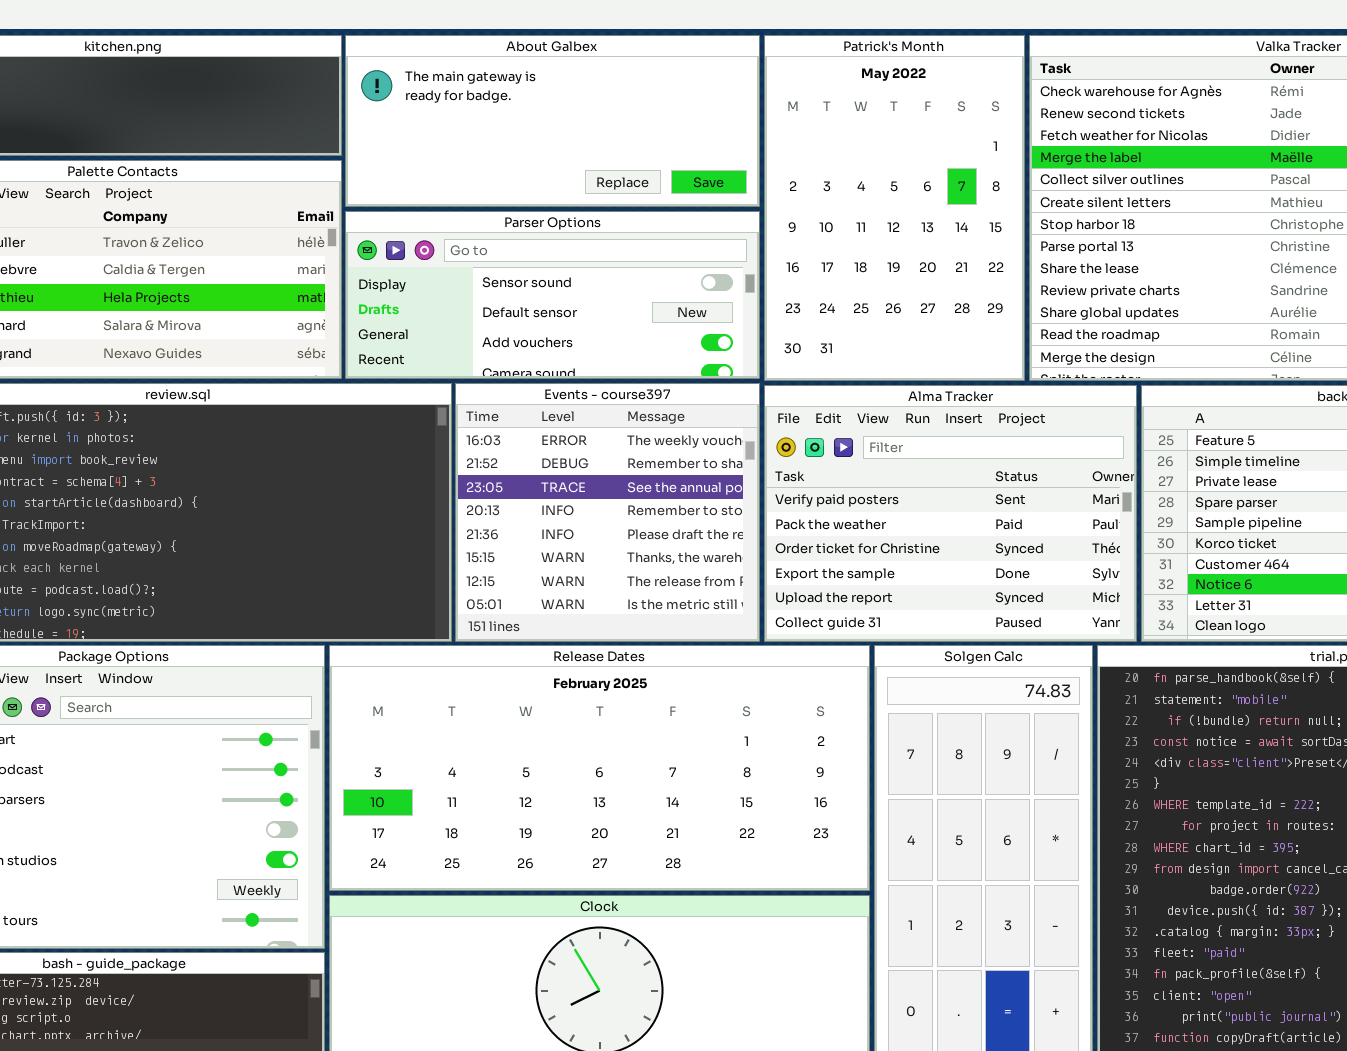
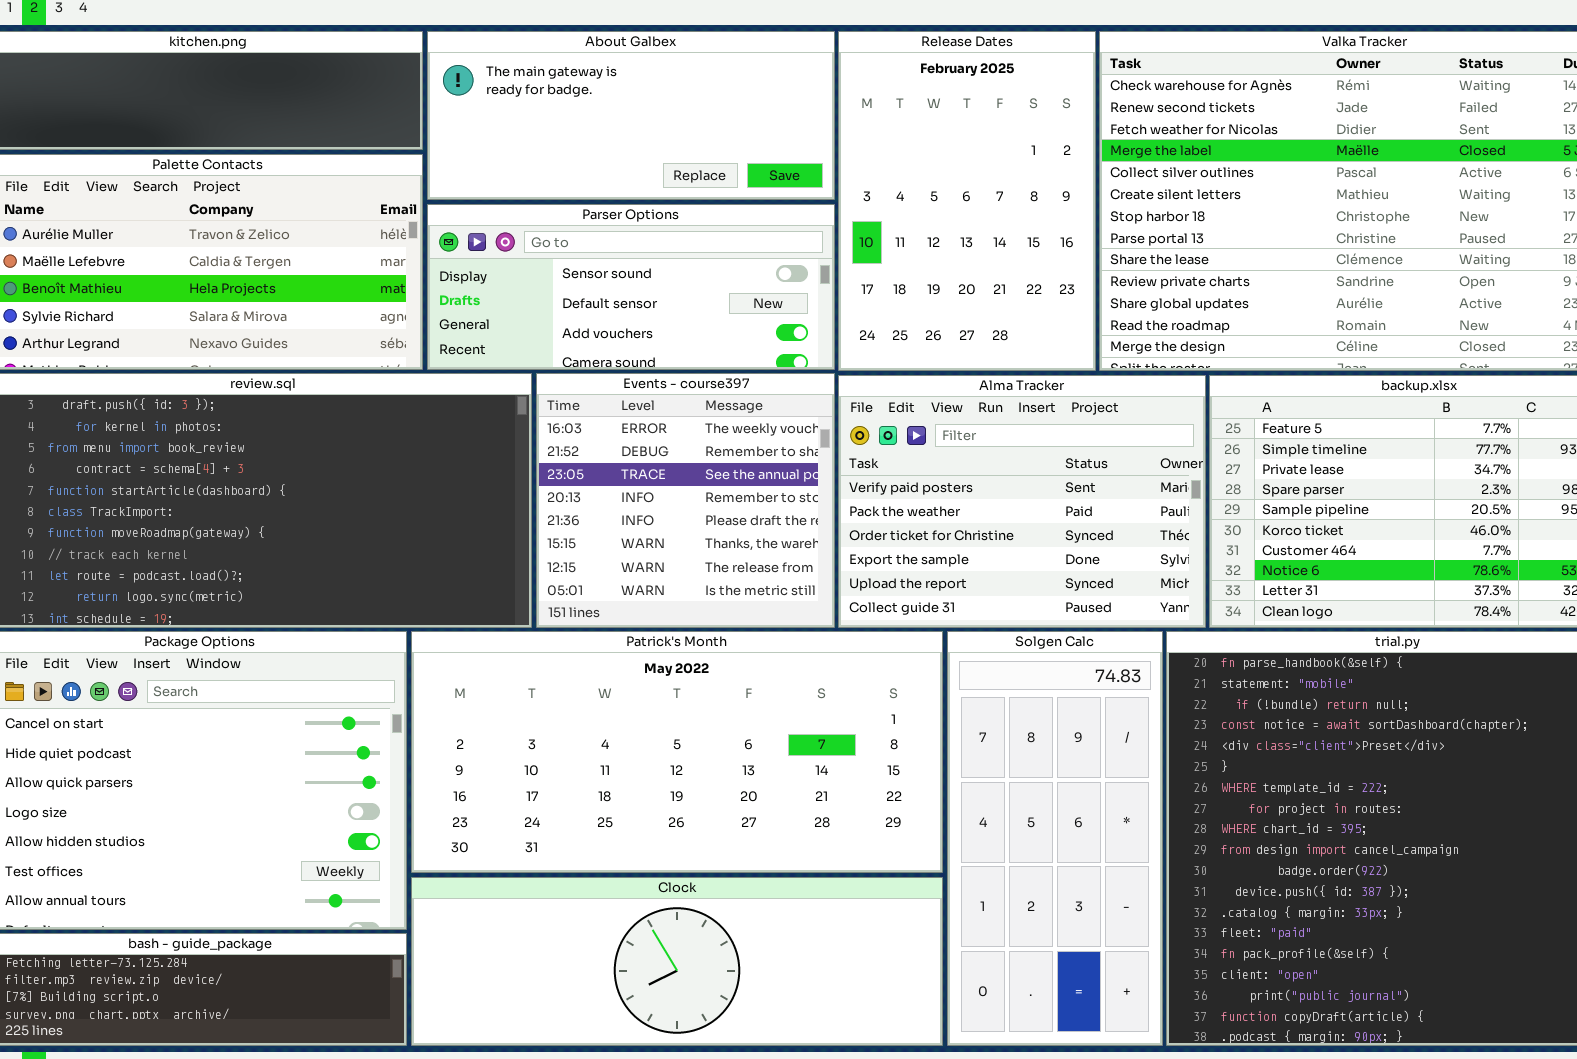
Patrick's Month: [764,35,1025,381] -> [411,631,943,873], moved, resized
Release Dates: [329,645,870,891] -> [838,31,1096,371], moved, resized

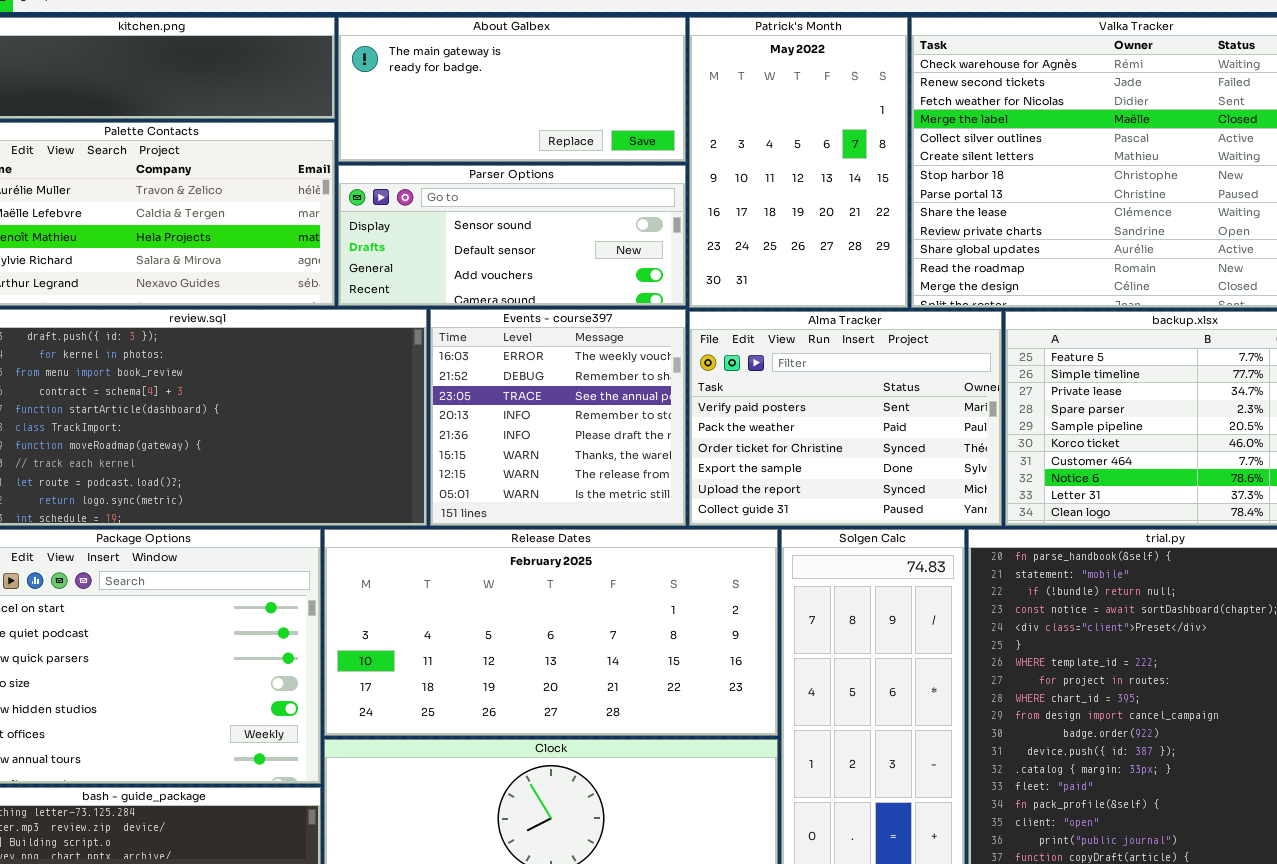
Release Dates: [838,31,1096,371] -> [324,529,778,736], moved, resized
Patrick's Month: [411,631,943,873] -> [689,17,908,308], moved, resized

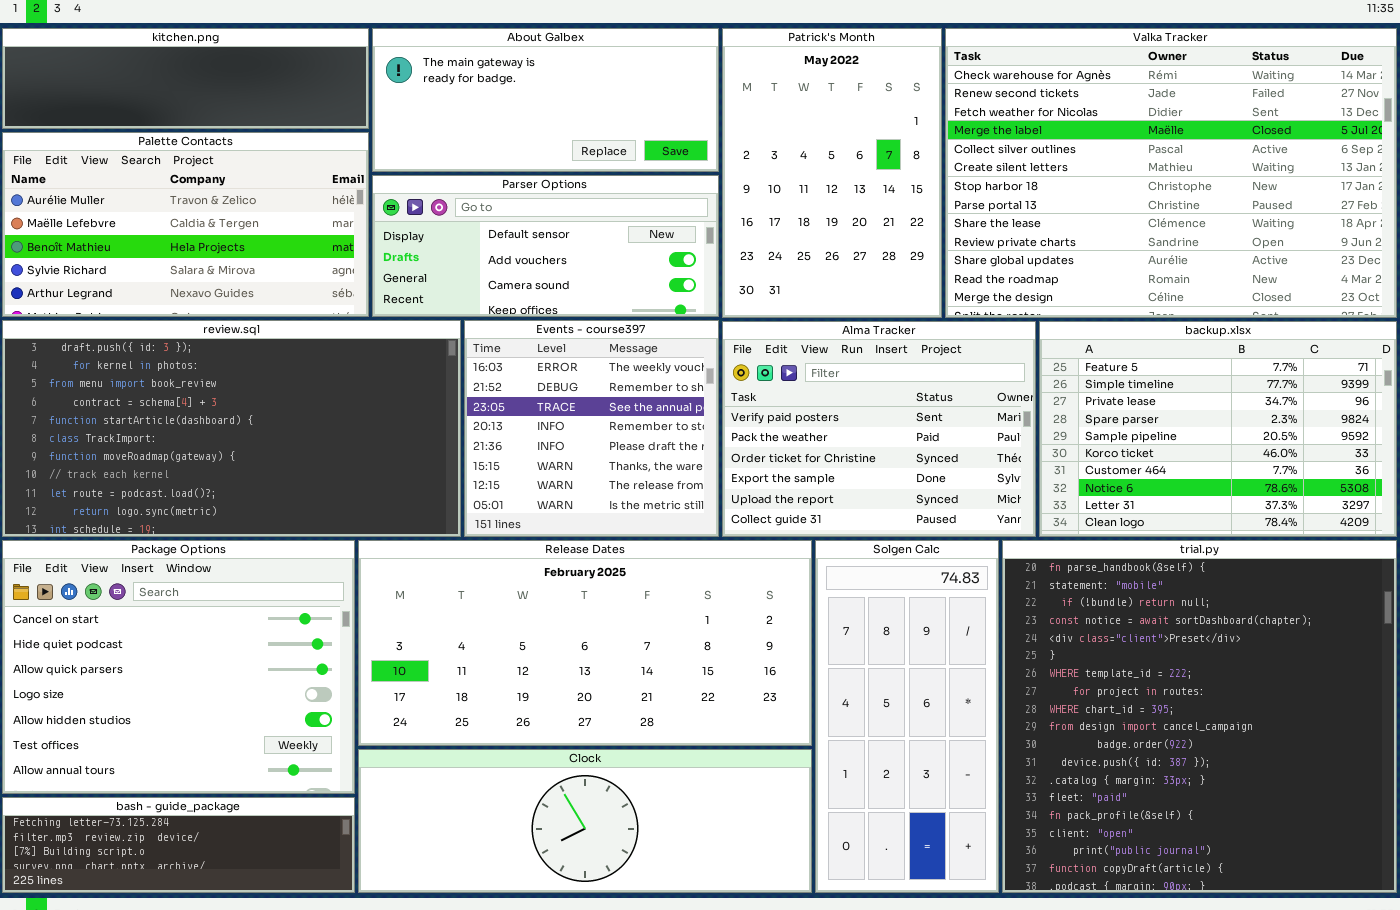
Parser Options: [338,165,686,306] -> [372,175,719,317], scrolled down 1 row

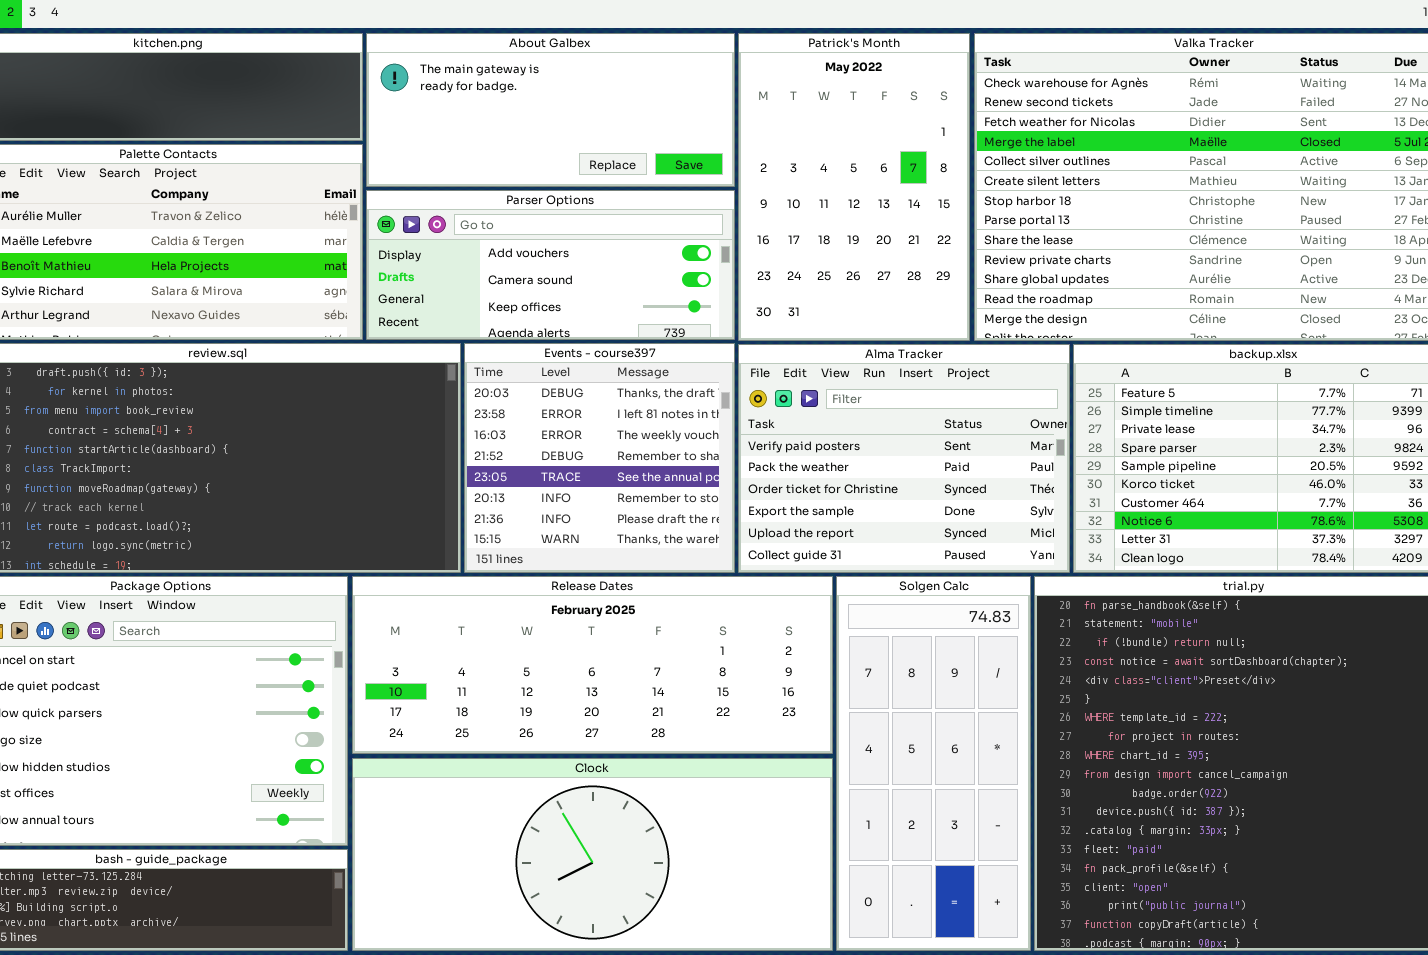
Parser Options: [372,175,719,317] -> [366,190,735,340], scrolled down 1 row
Events - course397: [464,320,719,537] -> [464,343,735,573], scrolled up 2 rows
Release Dates: [358,540,812,746] -> [352,576,833,754], resized
Clock: [358,749,812,893] -> [352,758,833,951], resized

